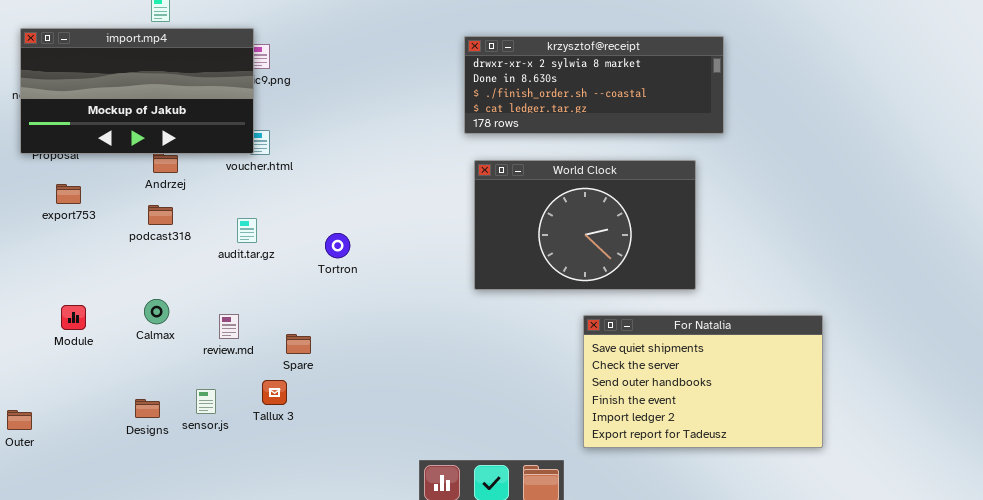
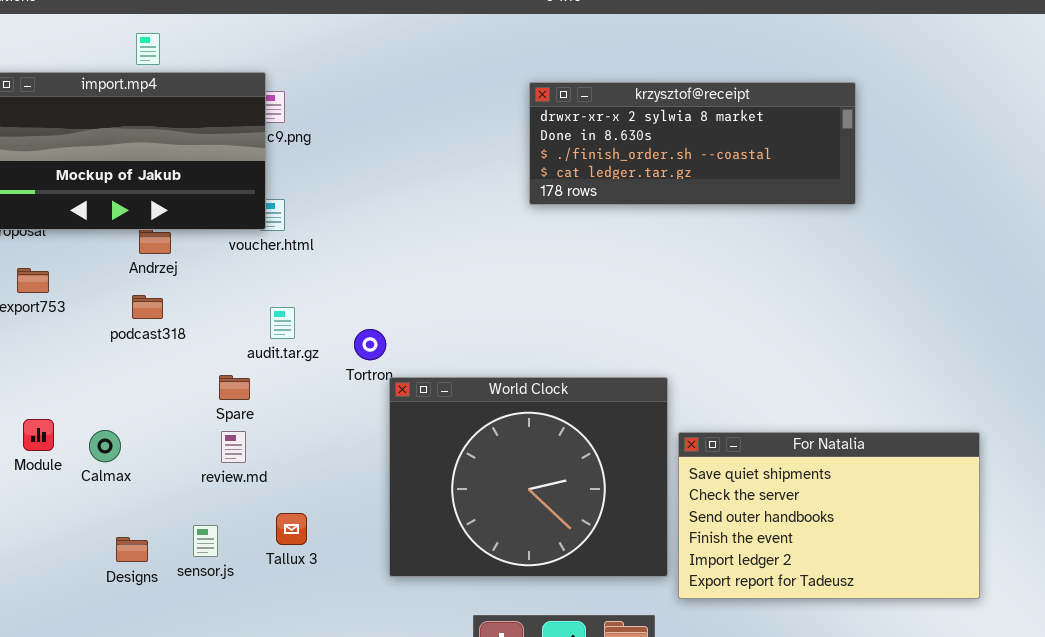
World Clock: [474,160,696,290] -> [389,377,668,577], moved, resized
audit.tar.gz: [237,218,257,243] -> [270,307,295,339], moved
Calmax: [144,299,169,324] -> [89,430,121,462], moved
Spare: [286,334,311,354] -> [219,375,250,400], moved

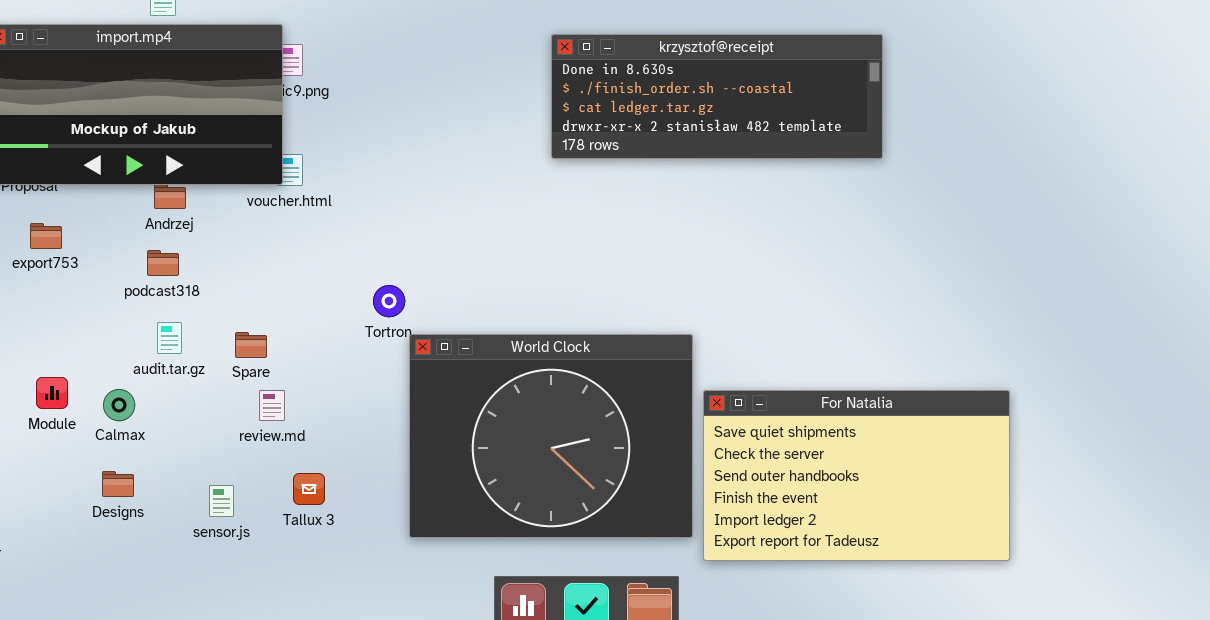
krzysztof@receipt: [529,82,856,205] -> [551,34,883,159], scrolled down 1 row
audit.tar.gz: [270,307,295,339] -> [157,322,182,354], moved
review.md: [221,431,246,463] -> [259,390,285,421], moved
Designs: [116,537,148,562] -> [102,471,134,497], moved

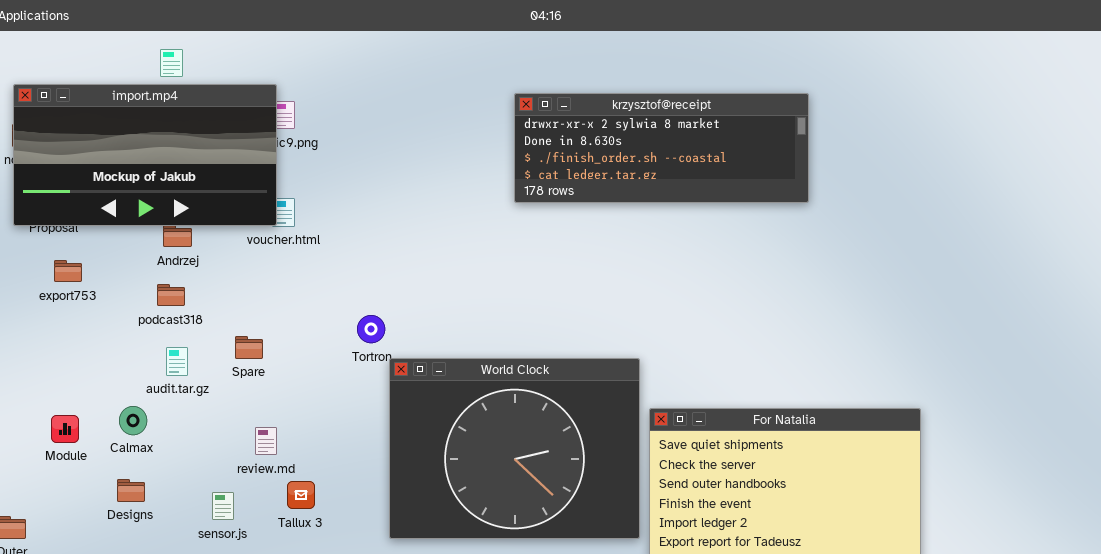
krzysztof@receipt: [551,34,883,159] -> [514,93,809,203], scrolled up 1 row
Spare: [235,332,267,358] -> [235,336,263,359], moved
Module: [36,377,68,409] -> [51,415,79,443], moved
review.md: [259,390,285,421] -> [255,427,277,455], moved

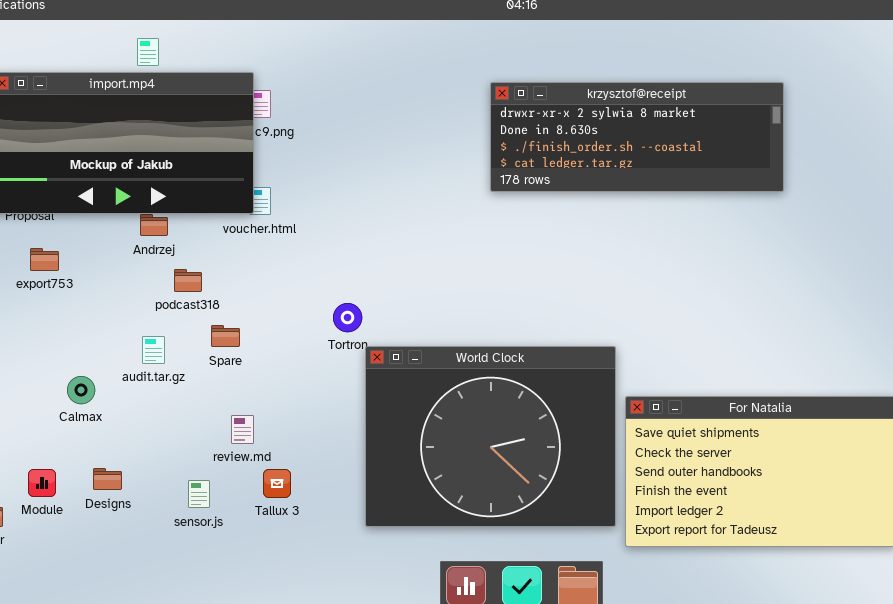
podcast318: [157,284,185,306] -> [174,269,202,292], moved
Calmax: [119,406,147,435] -> [67,376,95,404], moved
Module: [51,415,79,443] -> [28,469,56,497], moved

